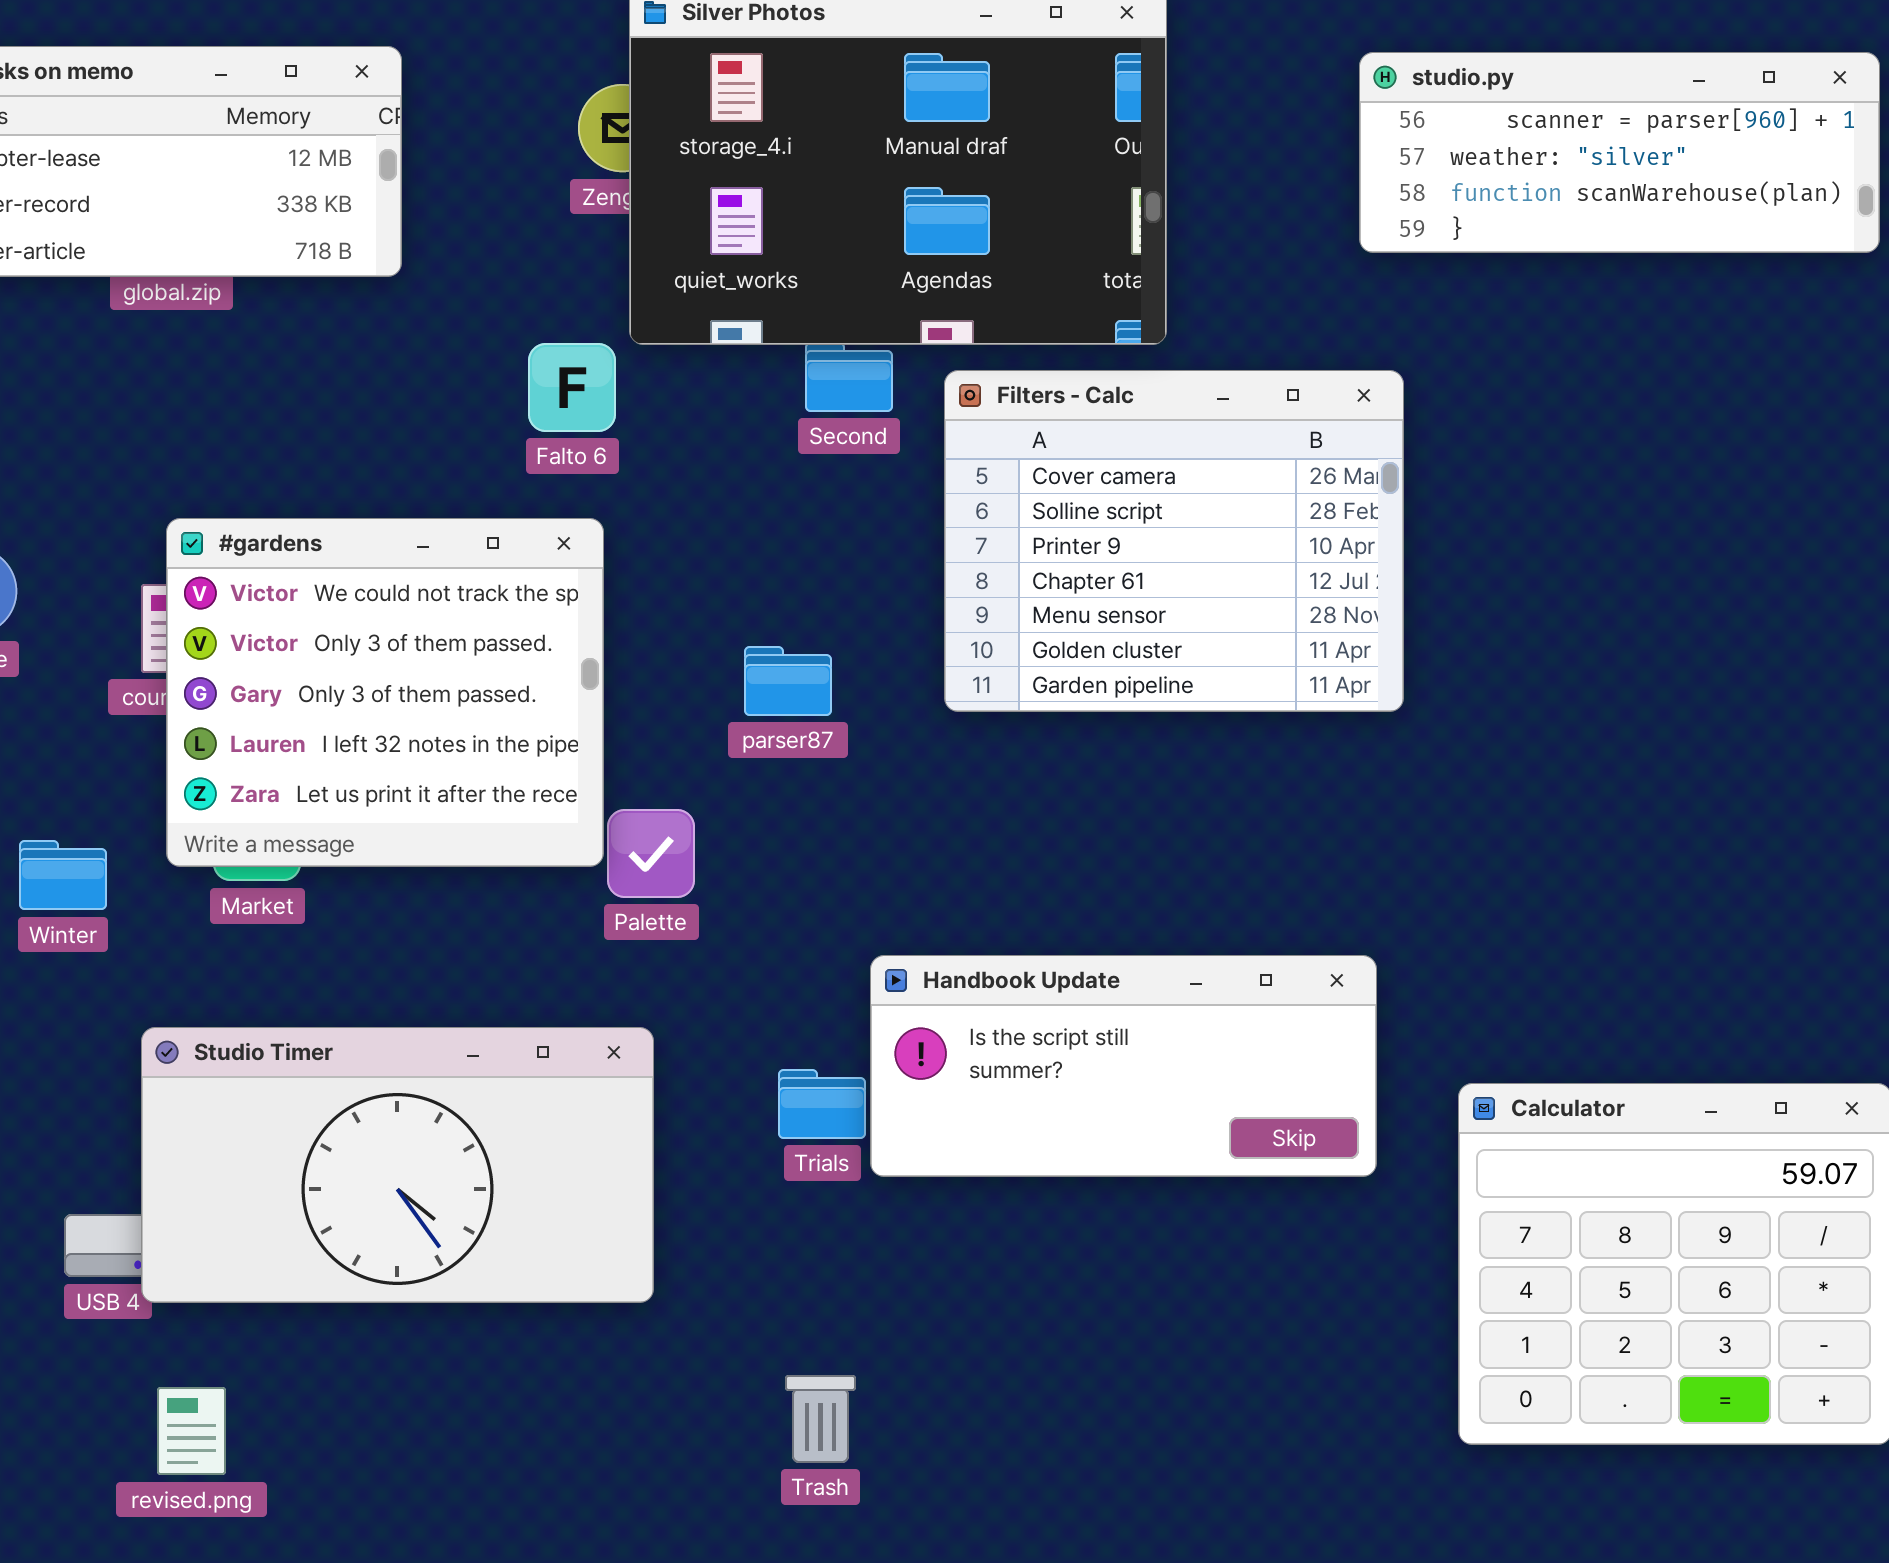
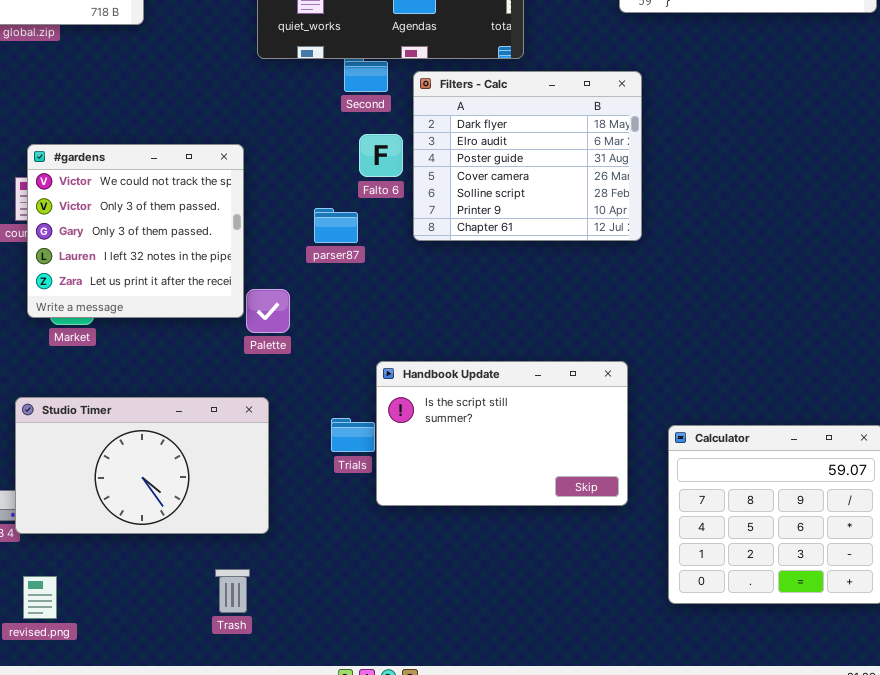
Falto 6: [528,343,616,432] -> [359,134,403,177], moved
Filters - Calc: [944,370,1404,712] -> [413,71,642,241], scrolled up 3 rows
Handbook Update: [870,955,1377,1177] -> [376,361,628,506], resized
Trash: [785,1375,856,1463] -> [215,569,250,613], moved

